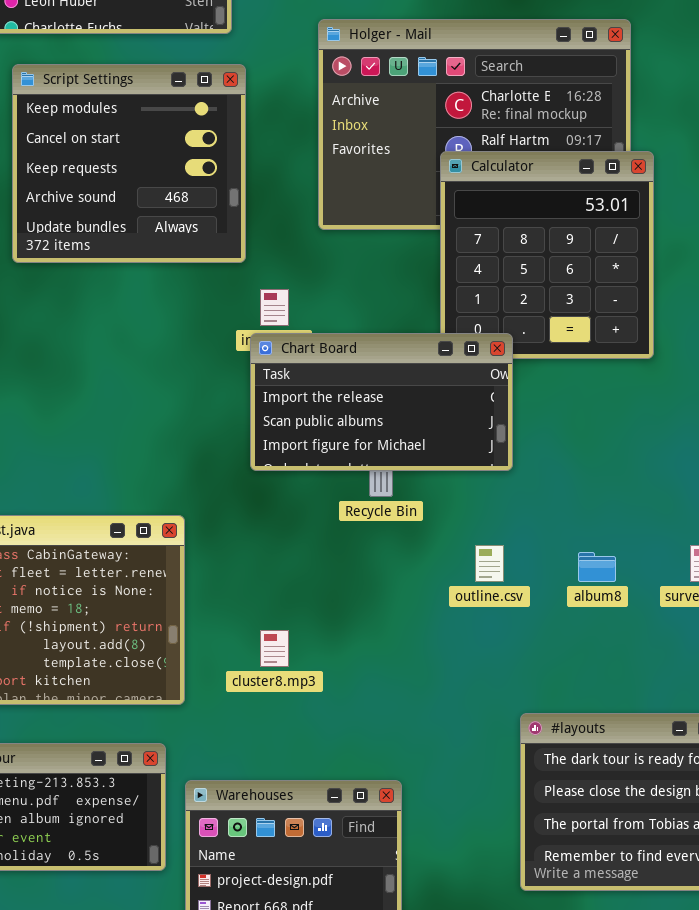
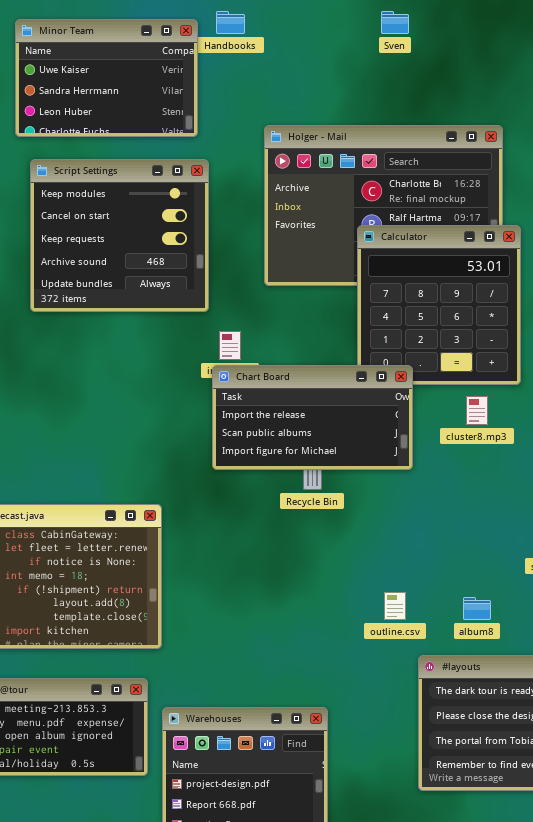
outline.csv: [475,545,504,582] -> [384,592,406,620], moved
album8: [578,552,616,582] -> [463,597,491,620], moved
cluster8.mp3: [260,630,289,667] -> [466,396,488,425], moved

